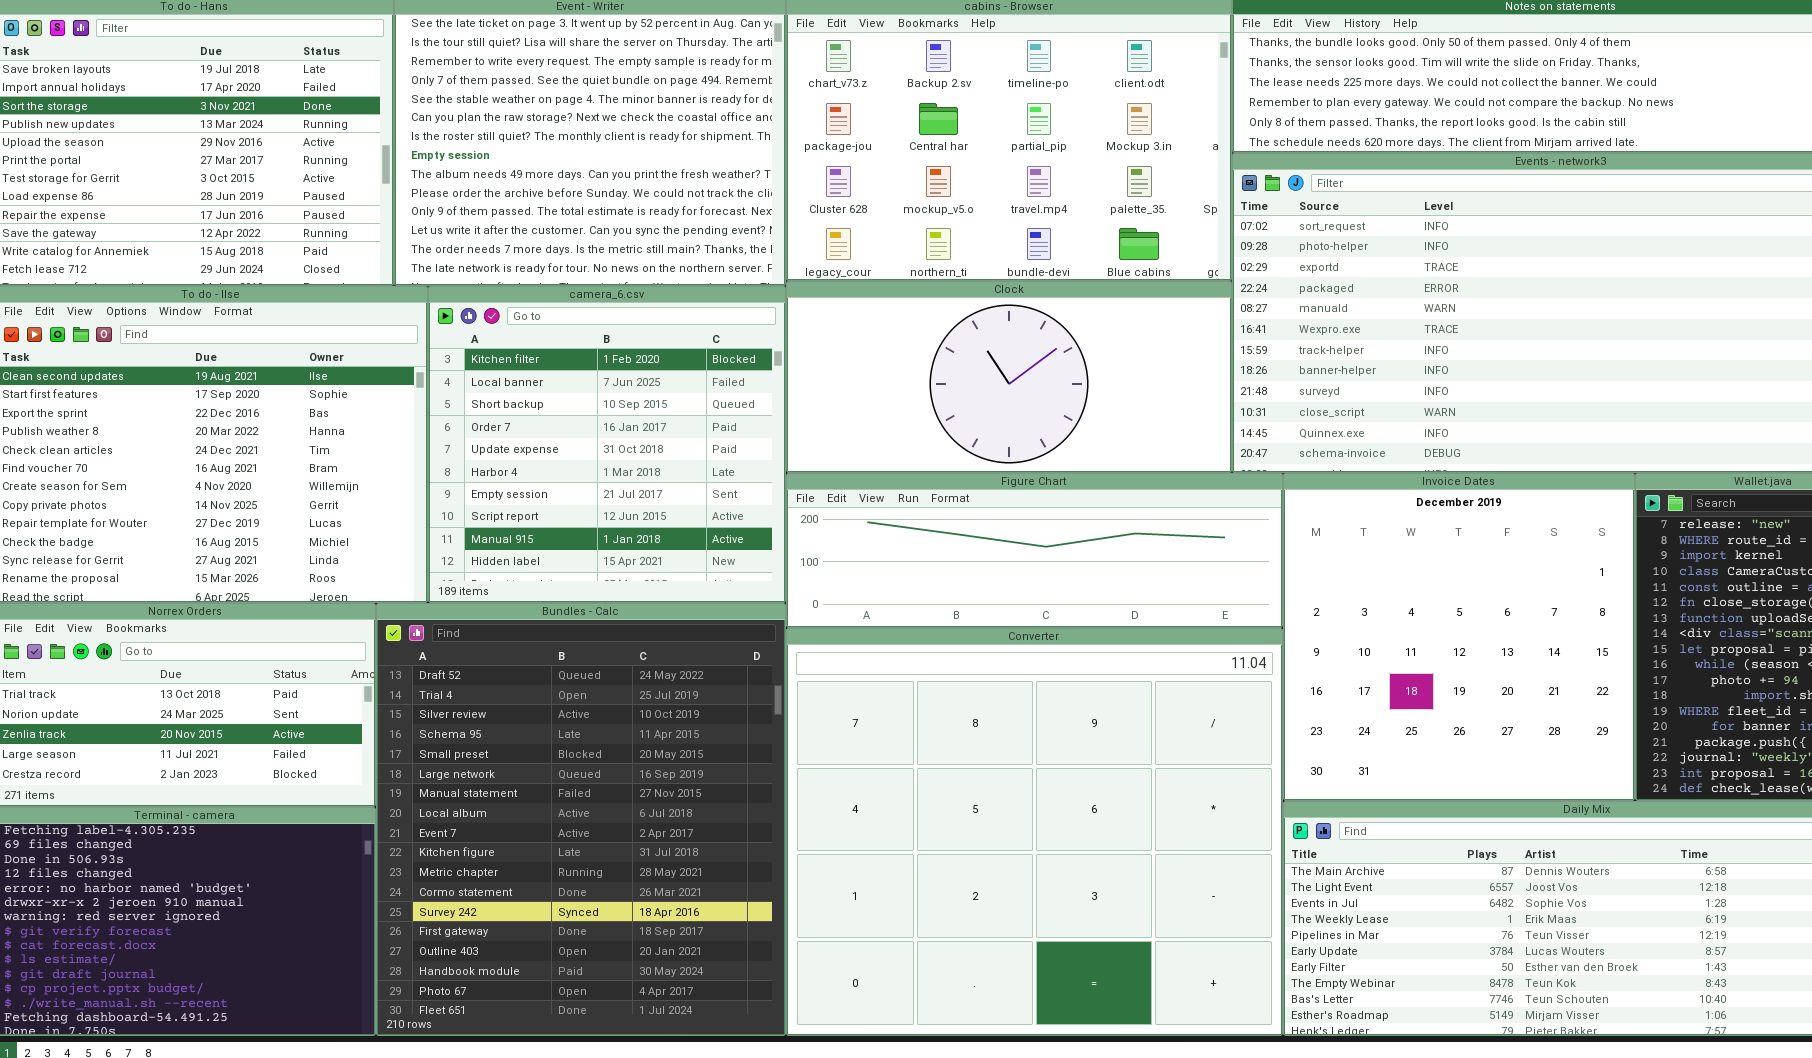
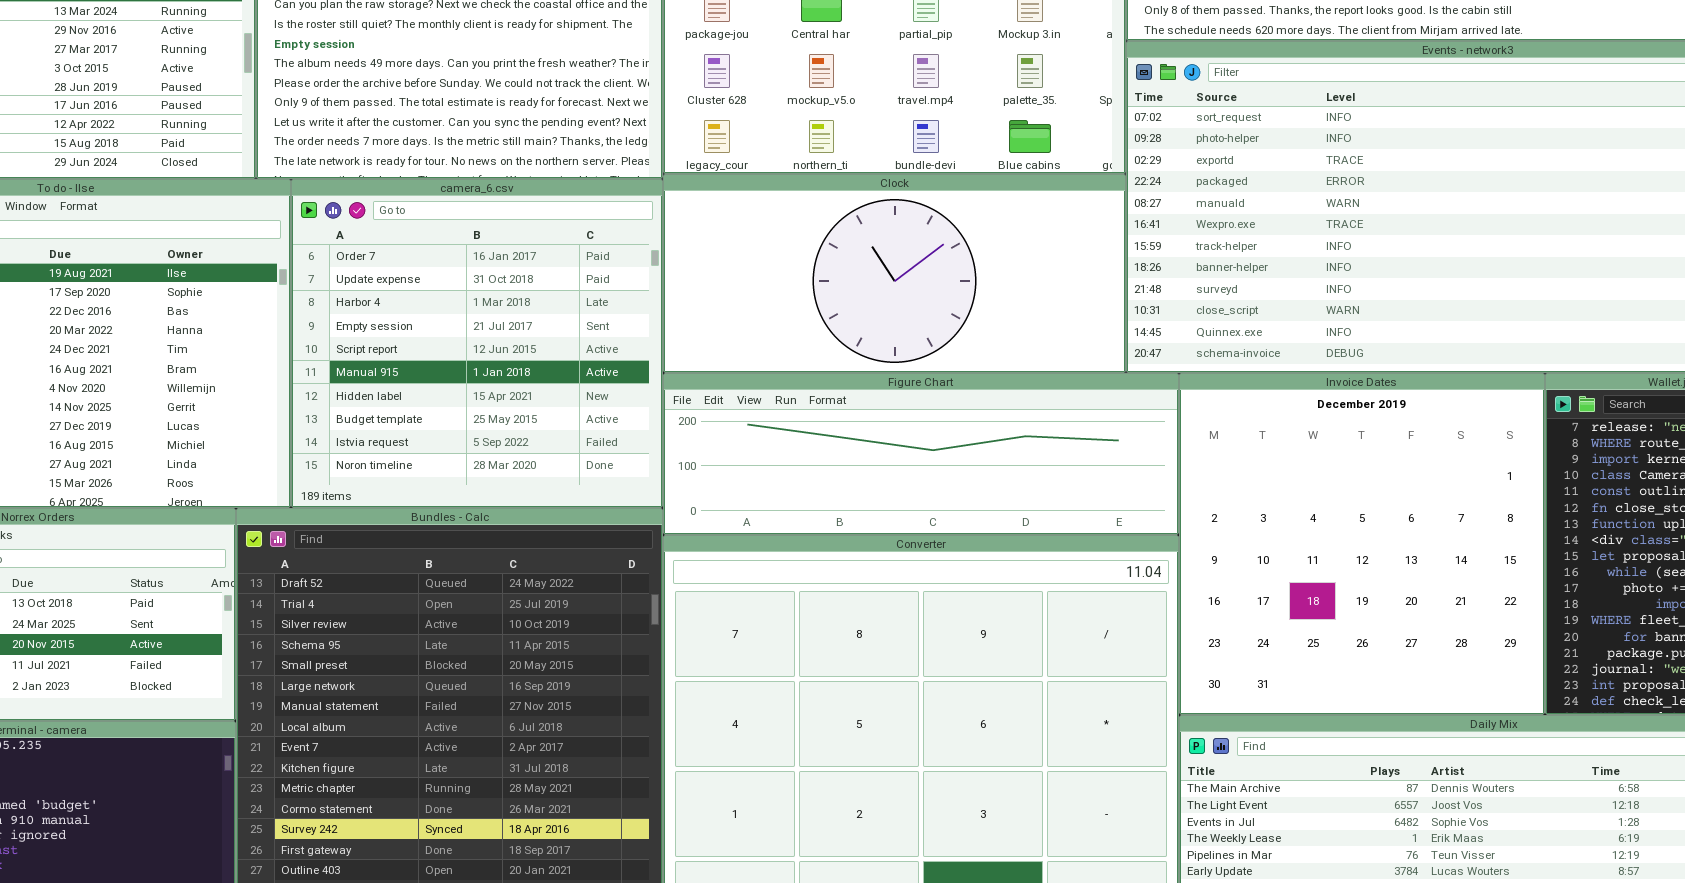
camera_6.csv: [428,286,786,603] -> [291,179,663,508], scrolled down 3 rows

